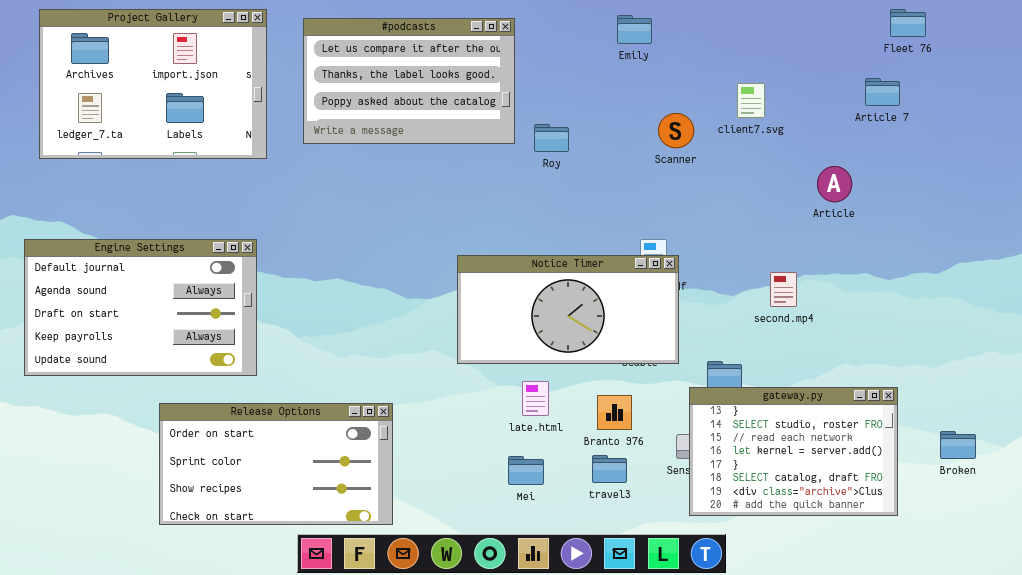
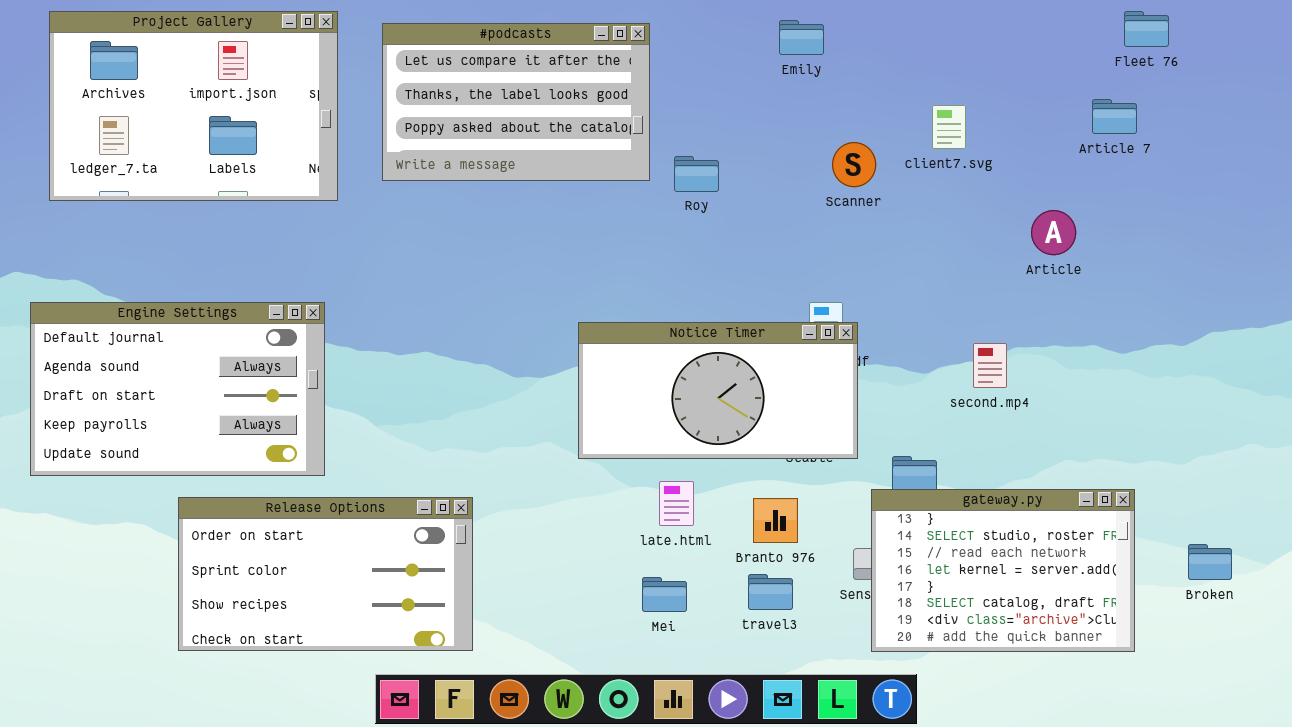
Release Options: [159,403,393,525] -> [178,497,473,651], moved

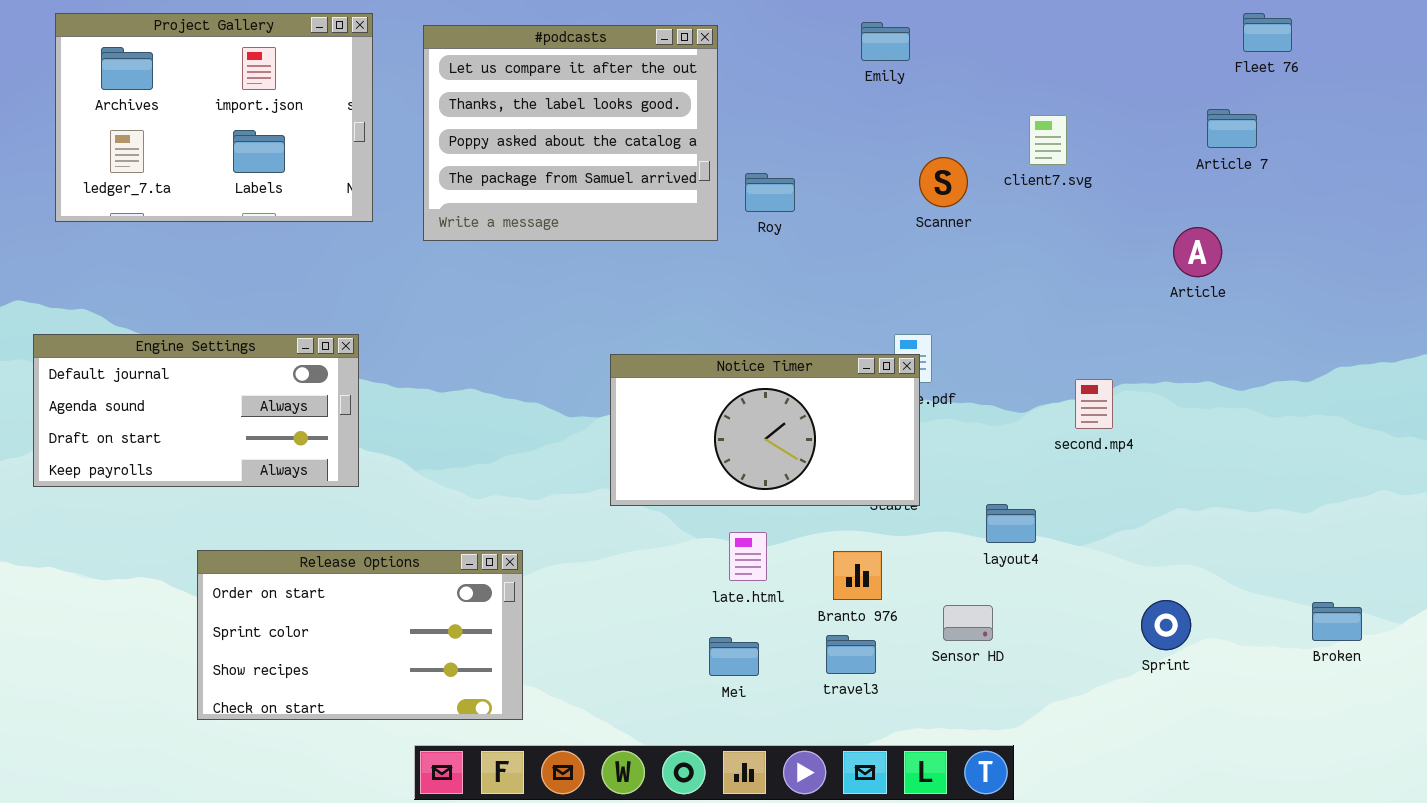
#podcasts: [382,23,650,181] -> [423,25,718,241], resized
Article: [1031,210,1076,255] -> [1173,227,1222,277], moved
Engine Settings: [30,302,325,476] -> [33,334,359,487], resized
Notice Timer: [578,322,858,459] -> [610,354,920,506], moved
gateway.py: [871,489,1135,652] -> none, closed

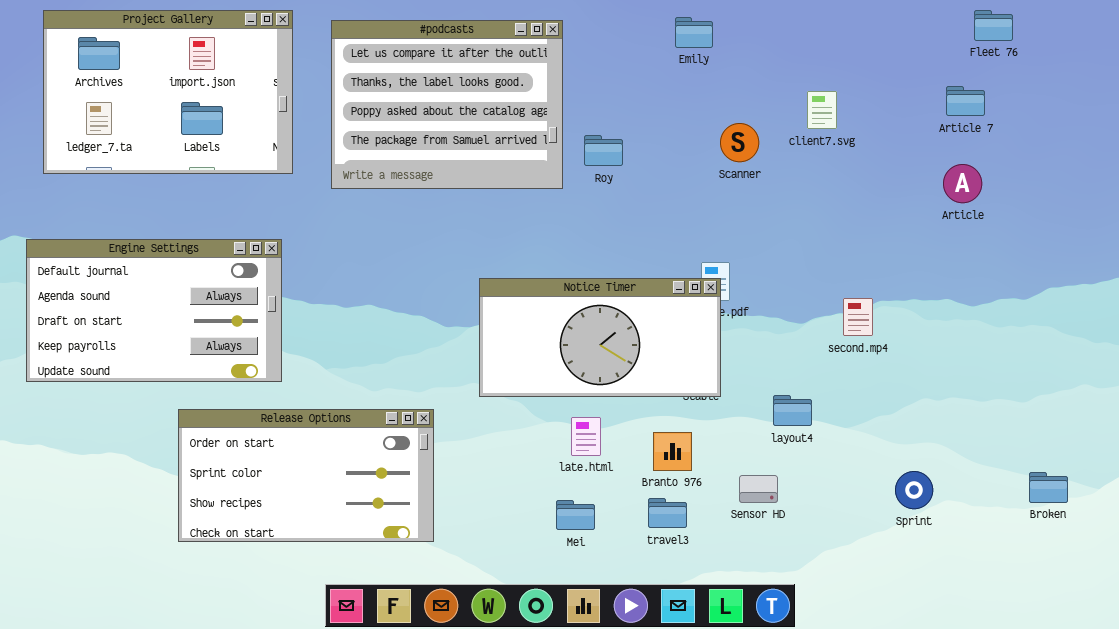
Article: [1173,227,1222,277] -> [943,164,982,203], moved
Engine Settings: [33,334,359,487] -> [26,239,282,382], resized
Release Options: [197,550,523,720] -> [178,409,434,542], moved

